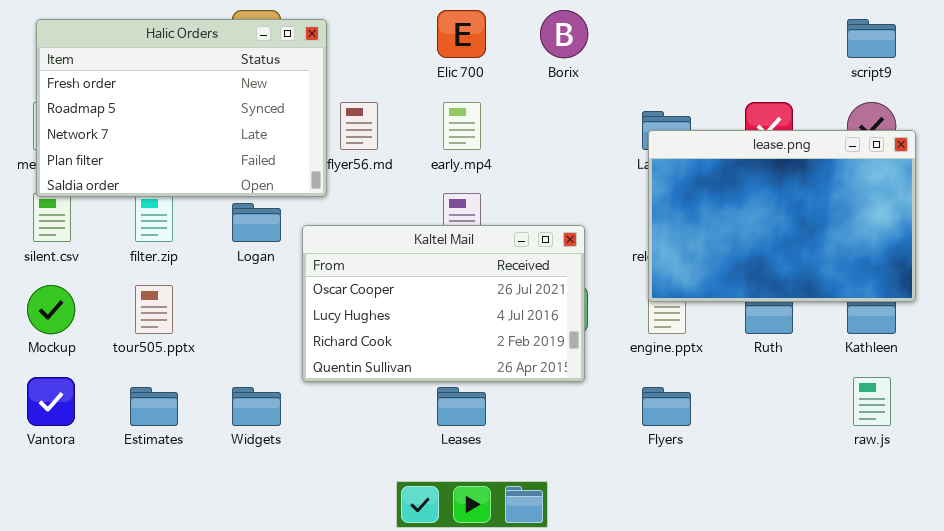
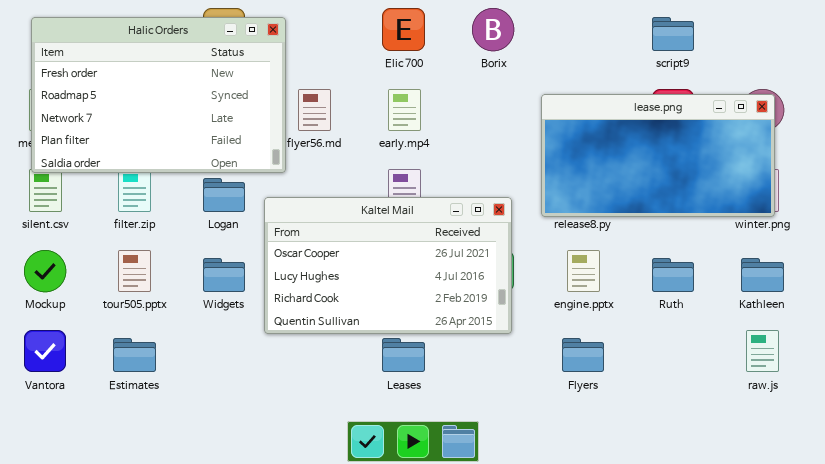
script9: [847,19,896,58] -> [652,17,694,51], moved
lease.png: [648,130,916,302] -> [541,94,775,217], moved, resized
Widgets: [232,387,281,426] -> [203,258,245,292], moved

